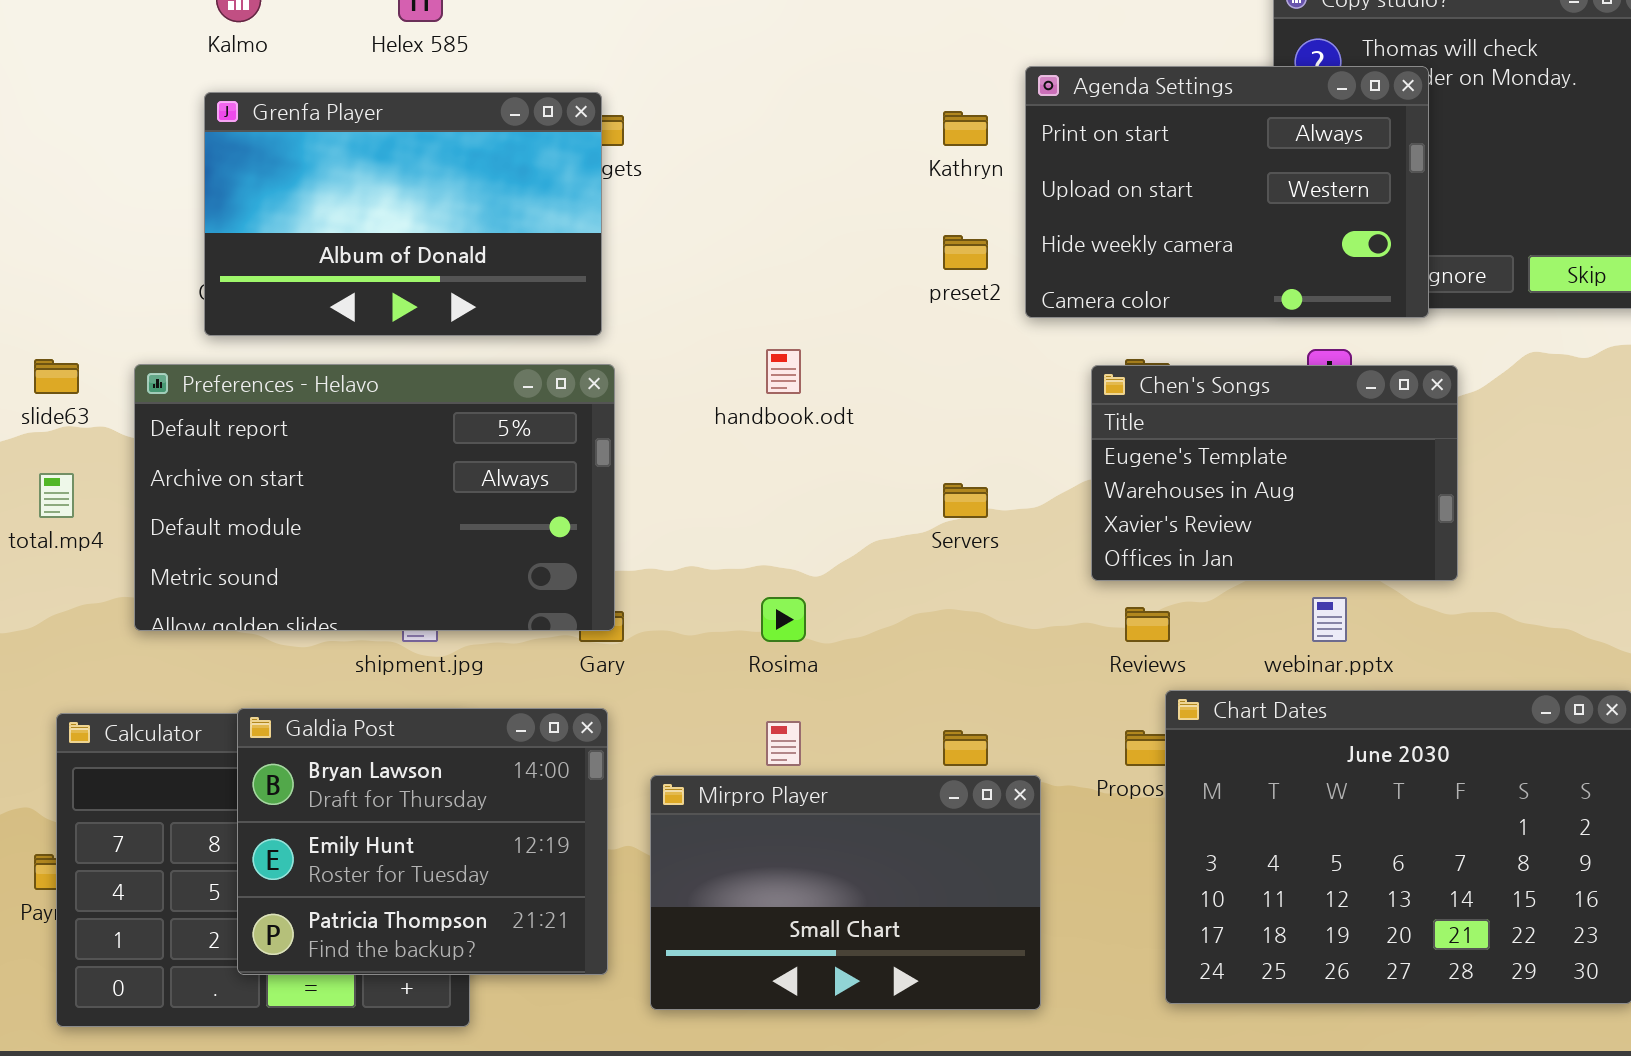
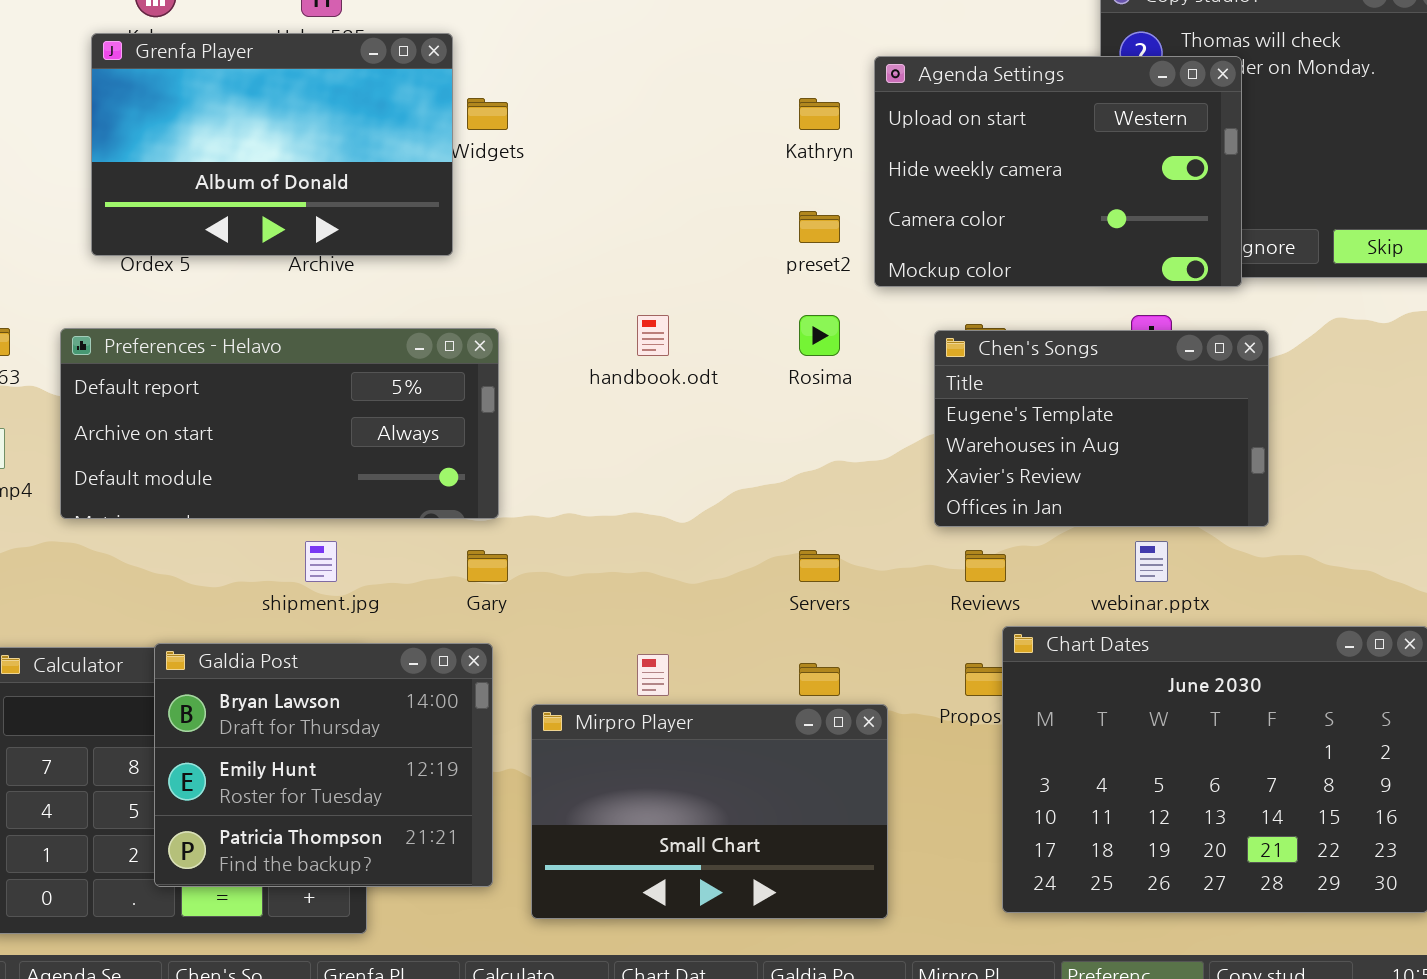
Agenda Settings: [1025,66,1429,318] -> [874,56,1242,287], scrolled down 1 row
Grenfa Player: [204,92,602,336] -> [91,33,453,256], moved
Preferences - Helavo: [134,364,615,631] -> [60,328,499,519], resized
Servers: [943,483,988,518] -> [799,550,840,582], moved
Rosima: [761,597,806,642] -> [799,315,840,356], moved

